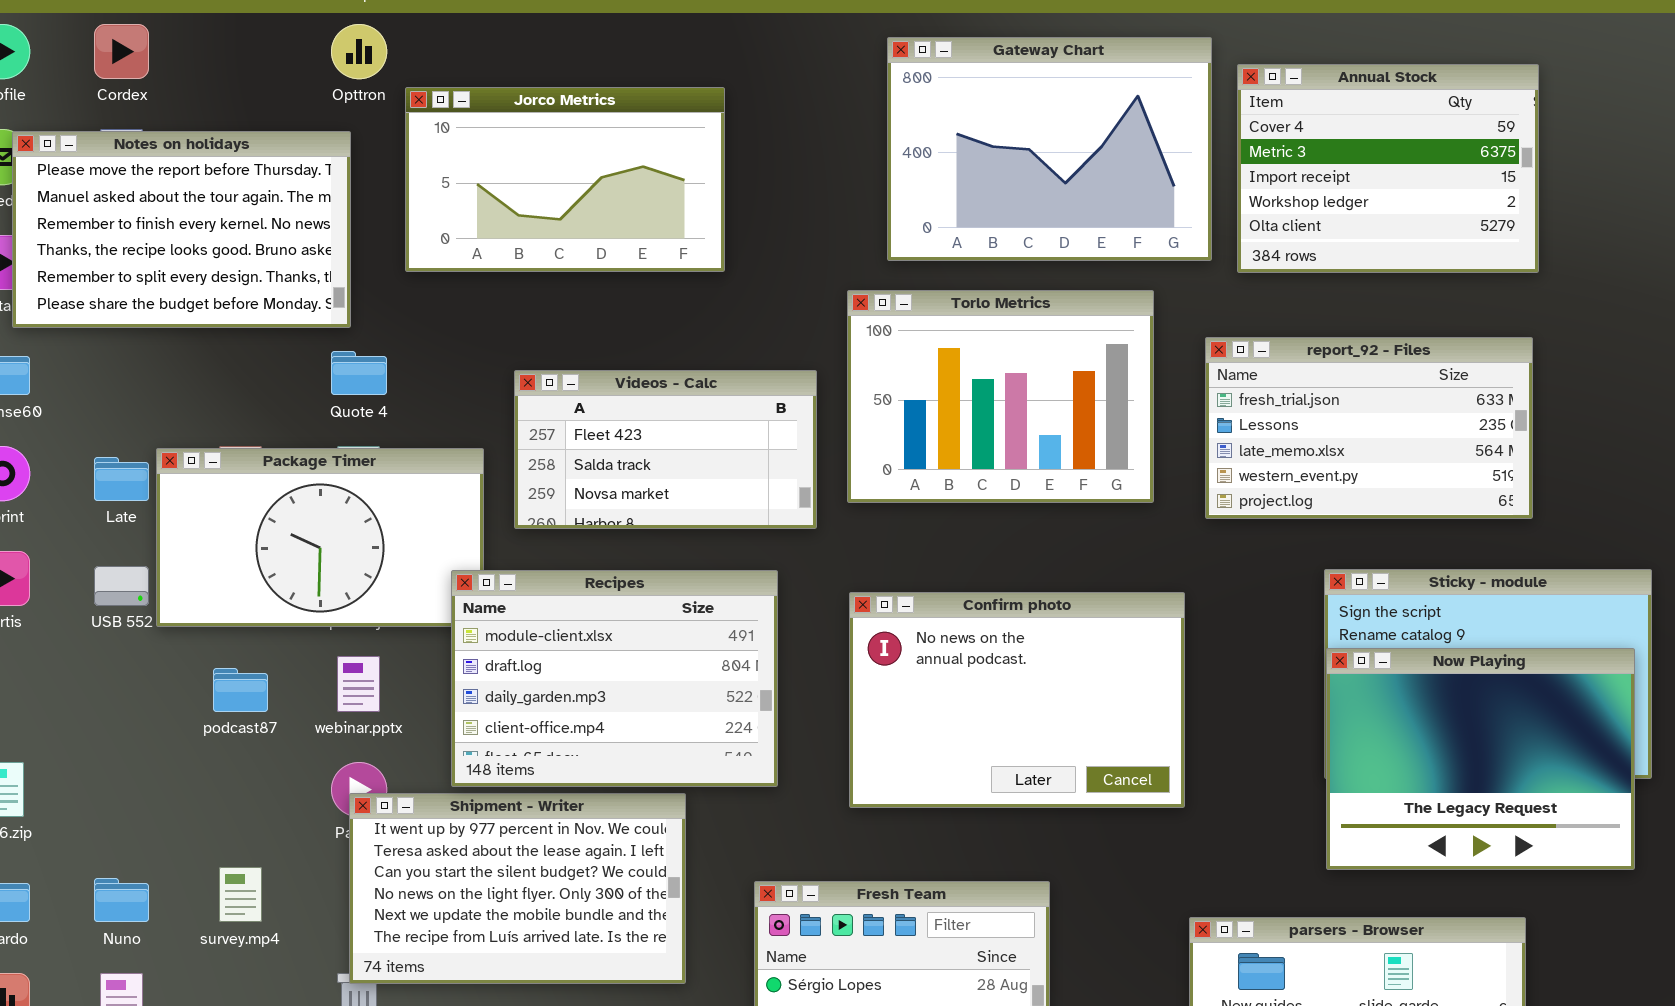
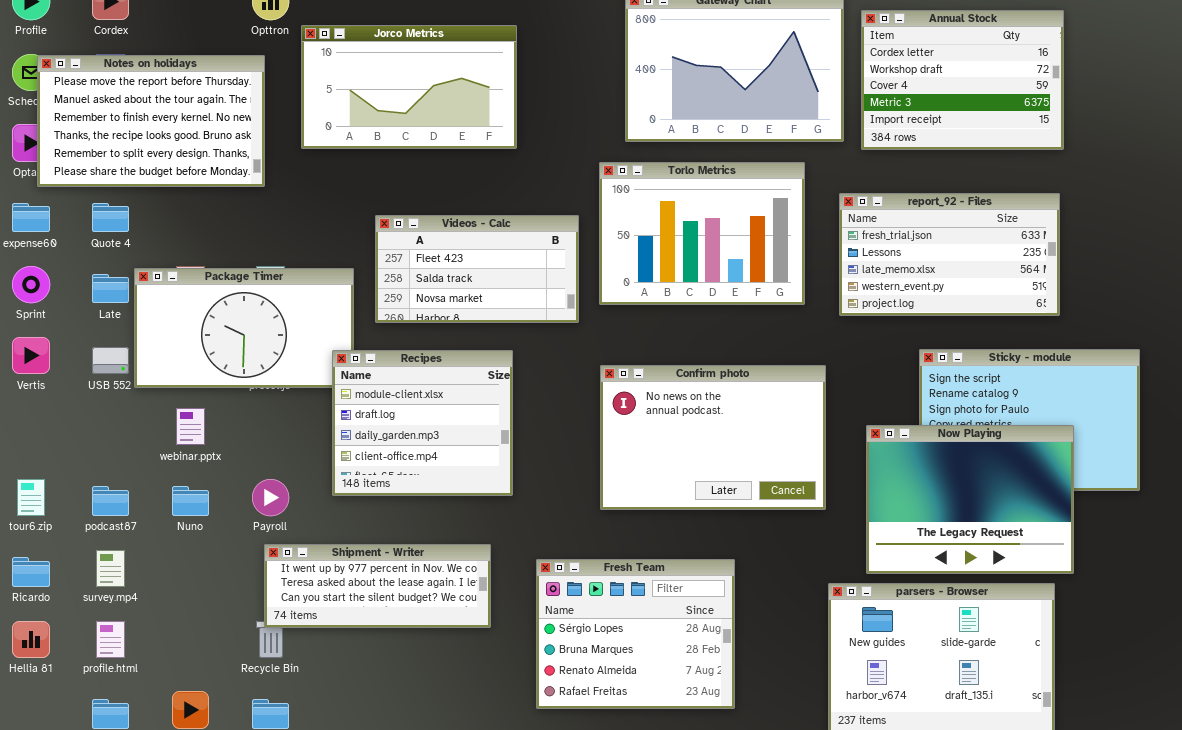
Annual Stock: [1237,64,1539,273] -> [861,10,1064,150], scrolled up 2 rows
Quote 4: [331,351,387,395] -> [92,203,129,232], moved
Recipes: [451,570,778,787] -> [332,350,513,496], resized
Now Playing: [1326,648,1635,870] -> [866,425,1074,574], moved
webinar.pptx: [337,656,380,712] -> [176,408,205,445], moved
podcast87: [213,668,268,712] -> [92,486,129,516], moved
Shipment - Writer: [349,793,686,984] -> [264,544,491,628], resized
survey.mp4: [219,867,262,922] -> [96,550,125,587], moved
Nuno: [94,878,149,922] -> [172,486,209,516], moved

